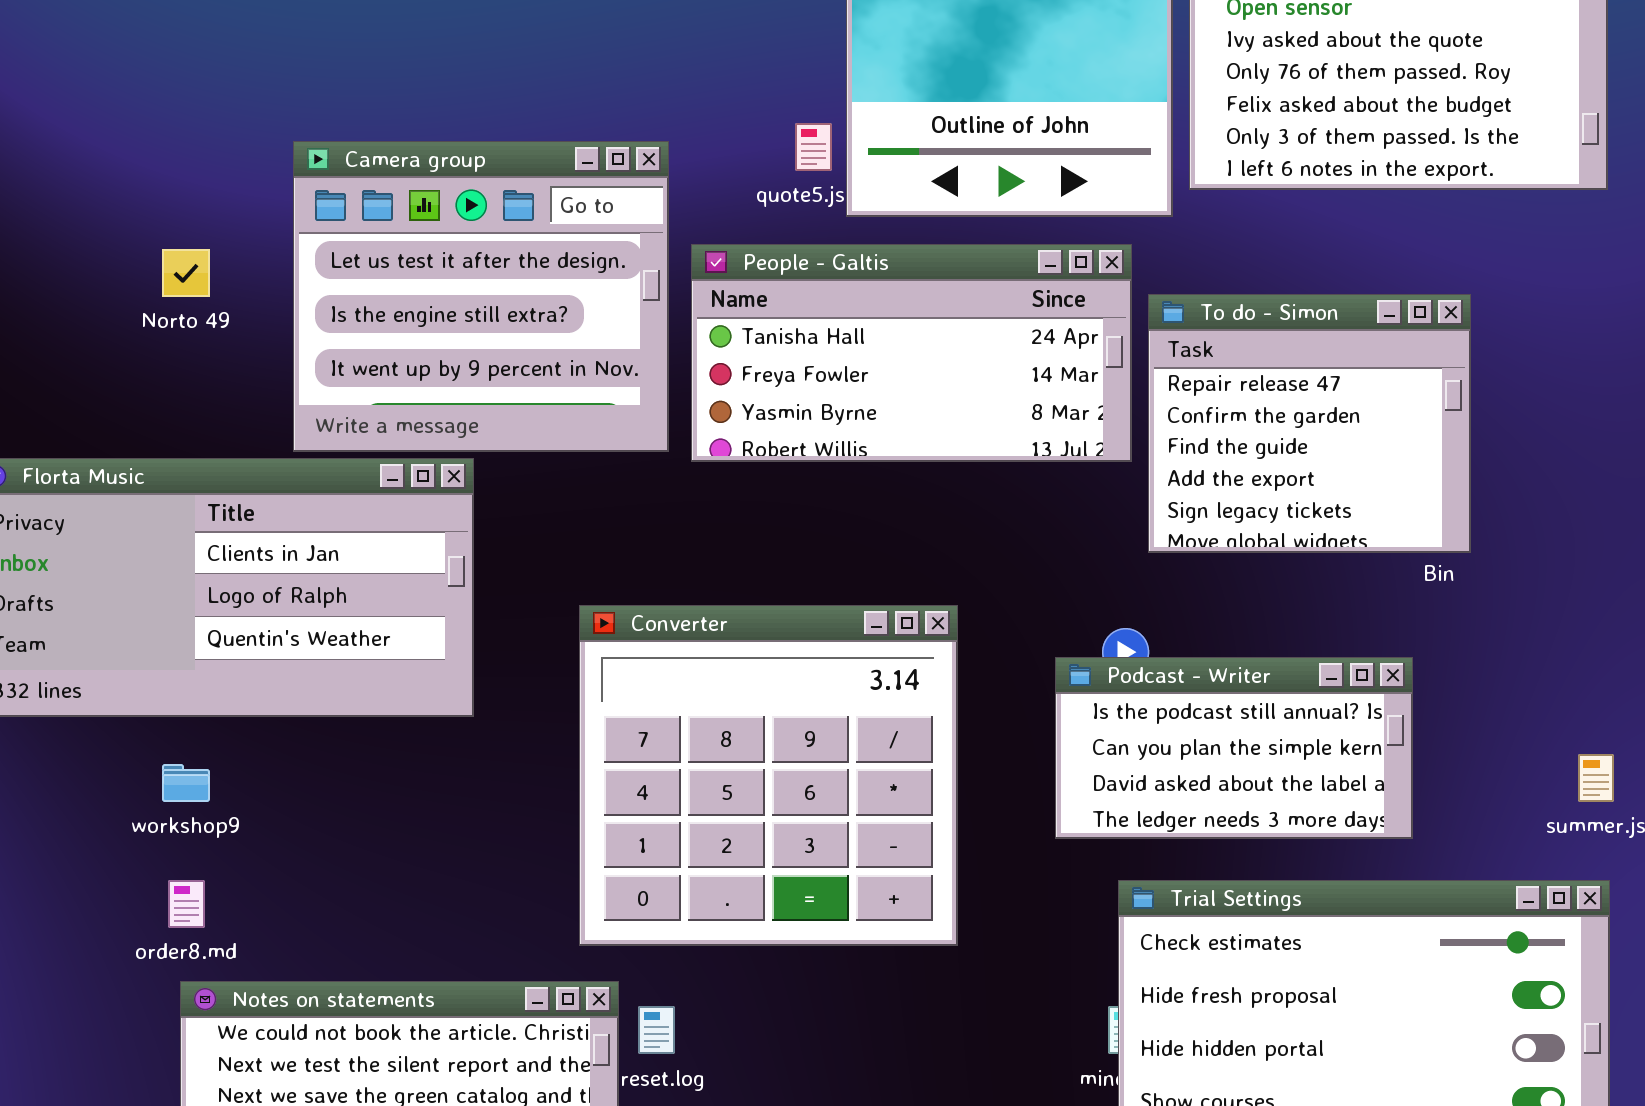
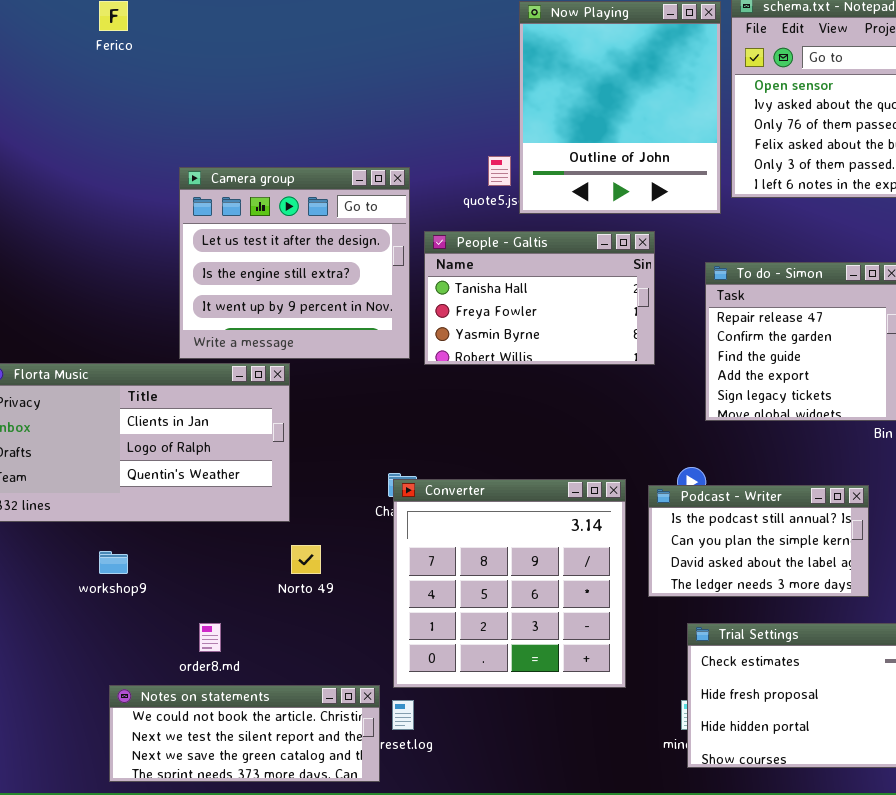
People - Galtis: [691,244,1132,462] -> [424,231,655,365], resized
Norto 49: [162,249,210,297] -> [291,545,321,574], moved
Converter: [579,605,958,946] -> [393,479,626,688], moved
order8.md: [168,880,205,928] -> [199,623,221,652], moved

